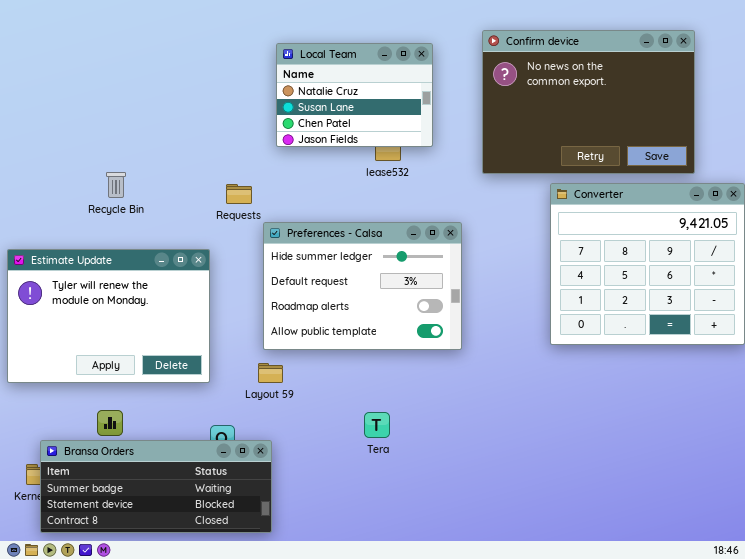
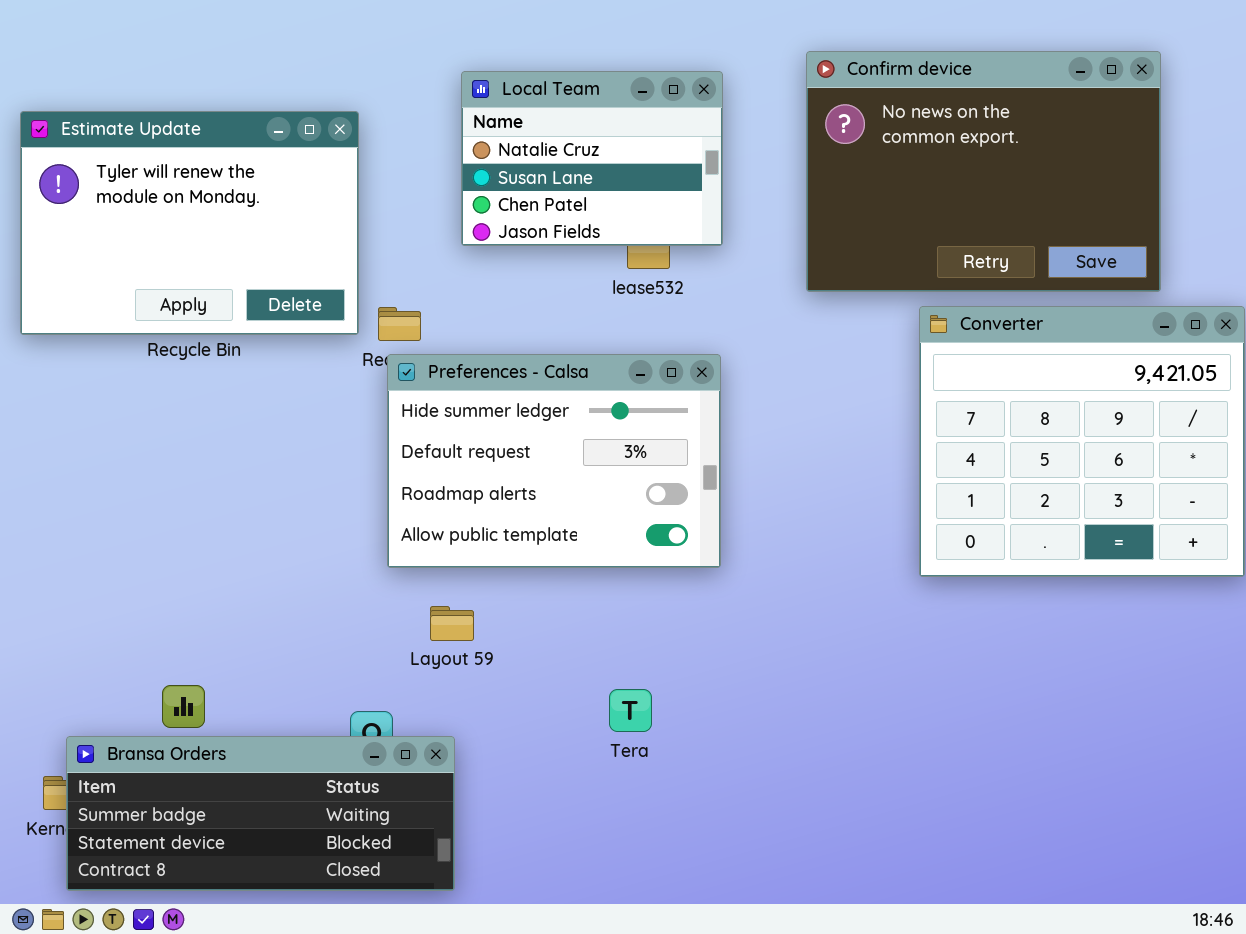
Preferences - Calsa: [263,222,462,350] -> [387,354,721,568], moved
Estimate Update: [7,249,210,383] -> [20,111,359,335], moved

